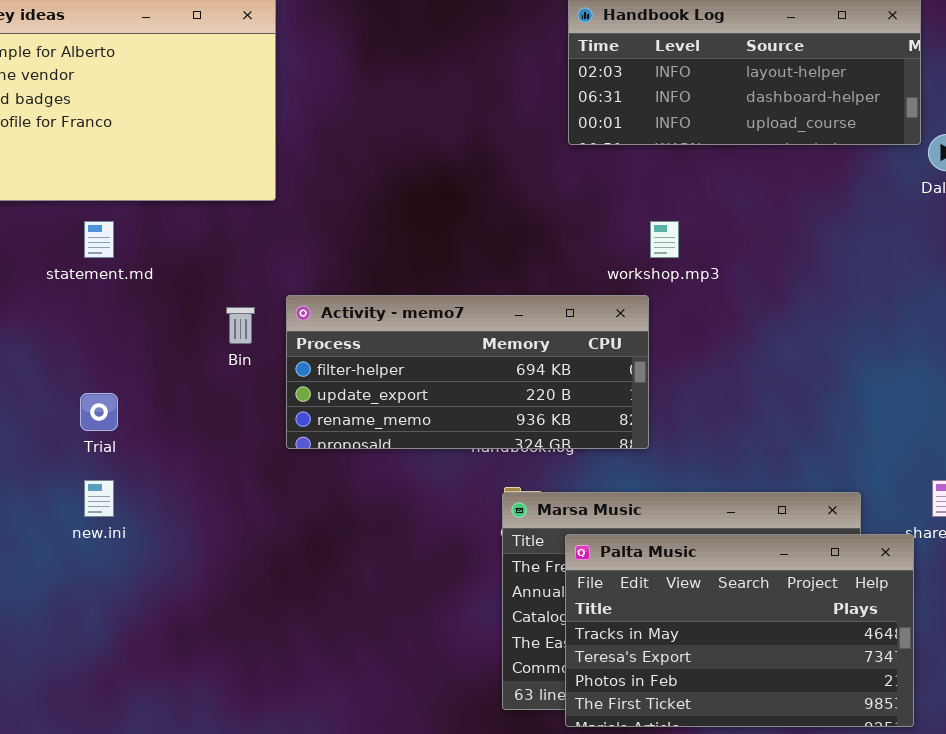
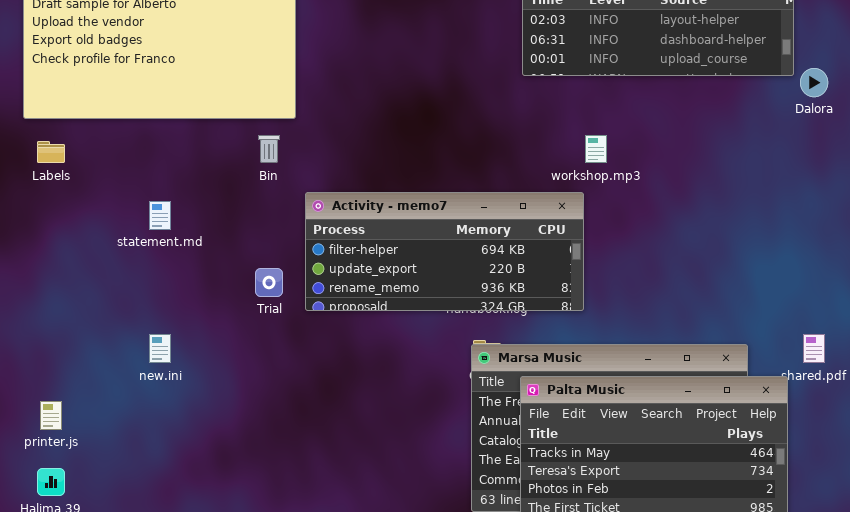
statement.md: [84,221,114,258] -> [149,201,171,230], moved
Bin: [226,307,255,344] -> [258,135,280,163], moved
Trial: [80,393,118,431] -> [255,268,283,297], moved

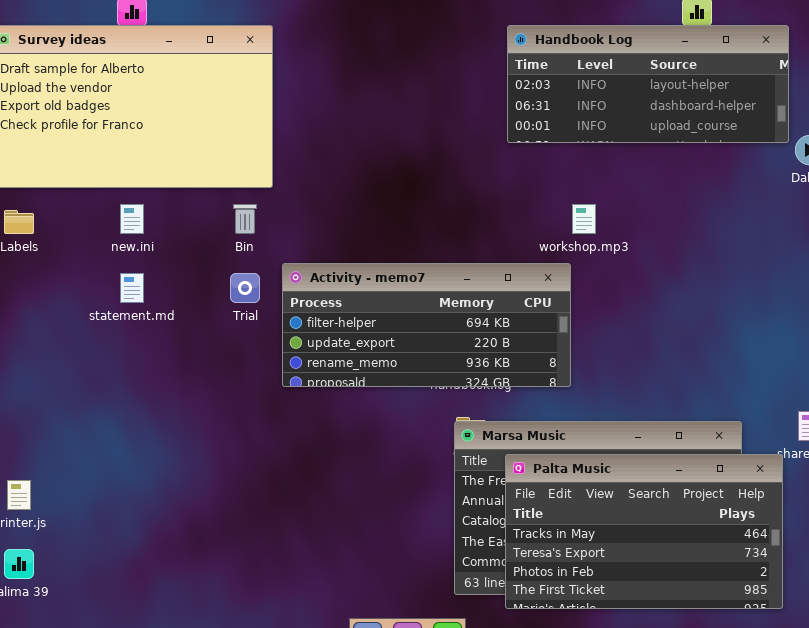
Trial: [255,268,283,297] -> [230,273,260,303], moved
new.ini: [149,334,171,363] -> [120,204,144,234], moved

